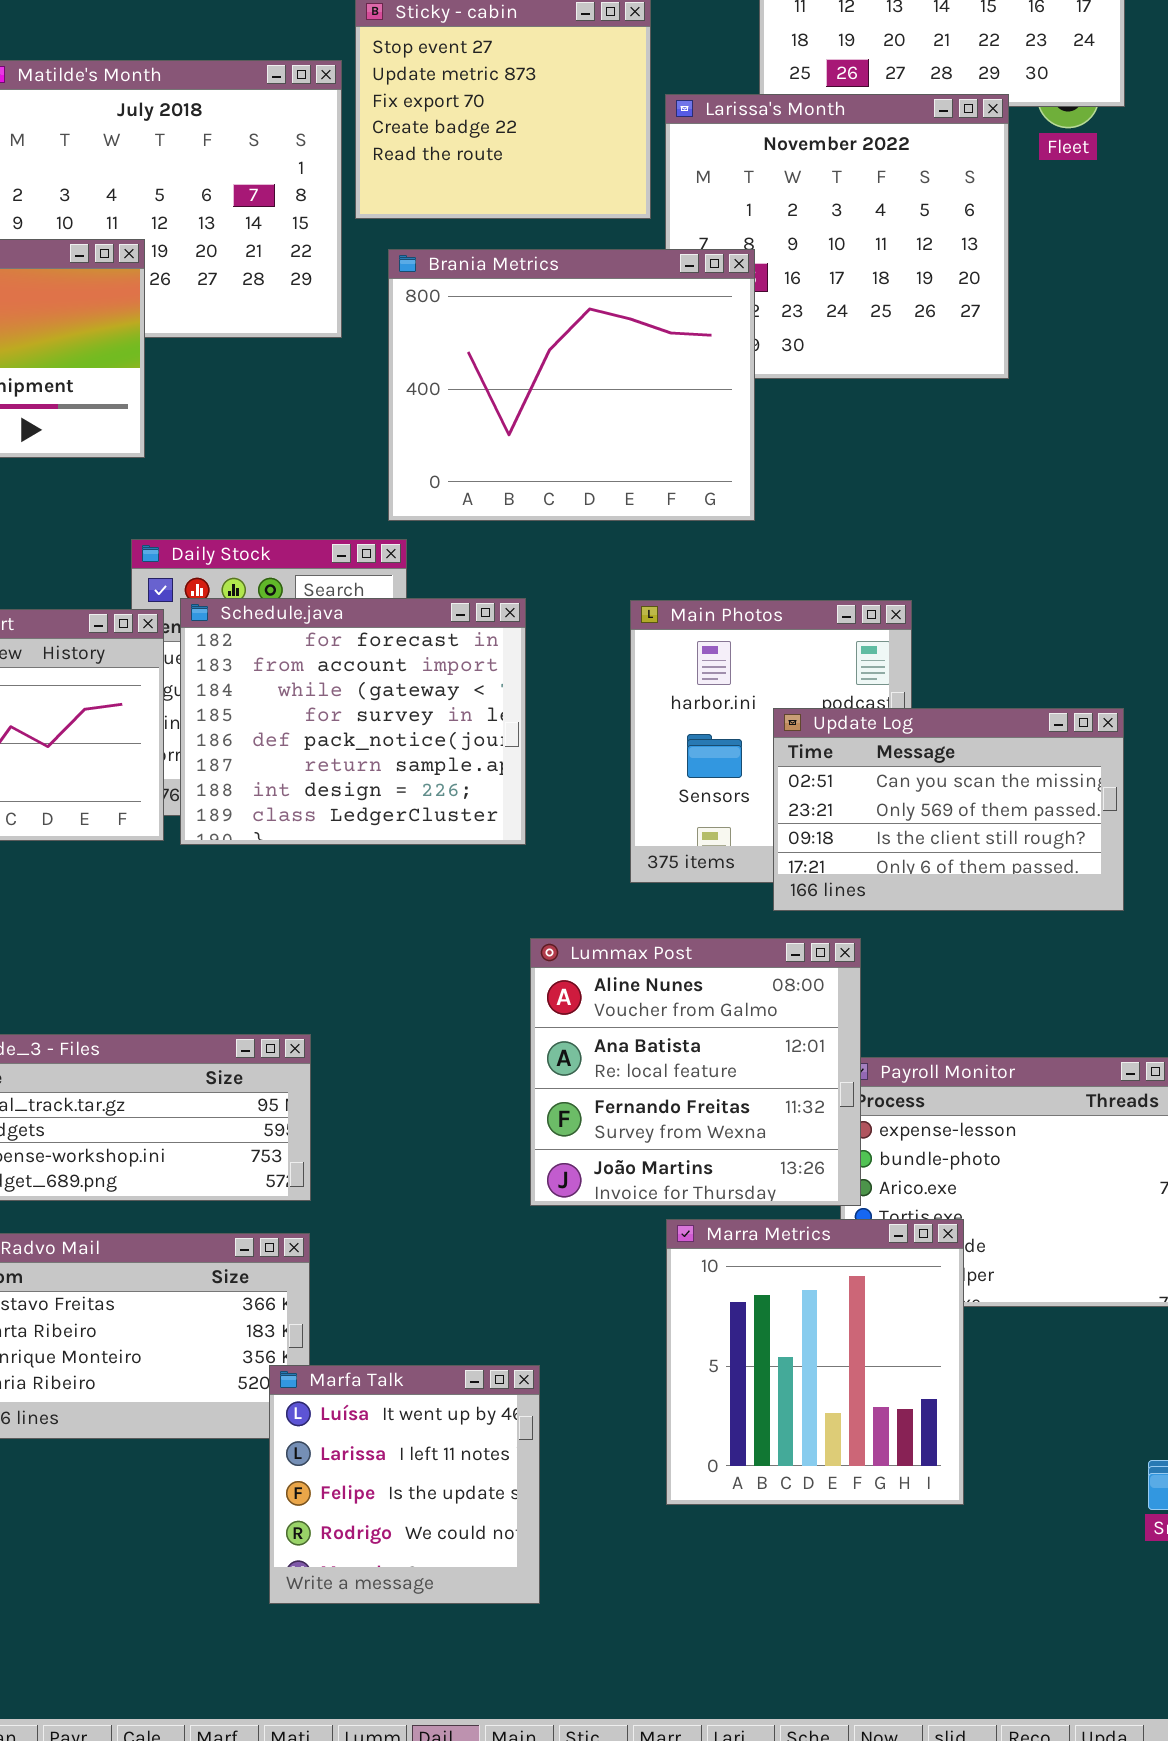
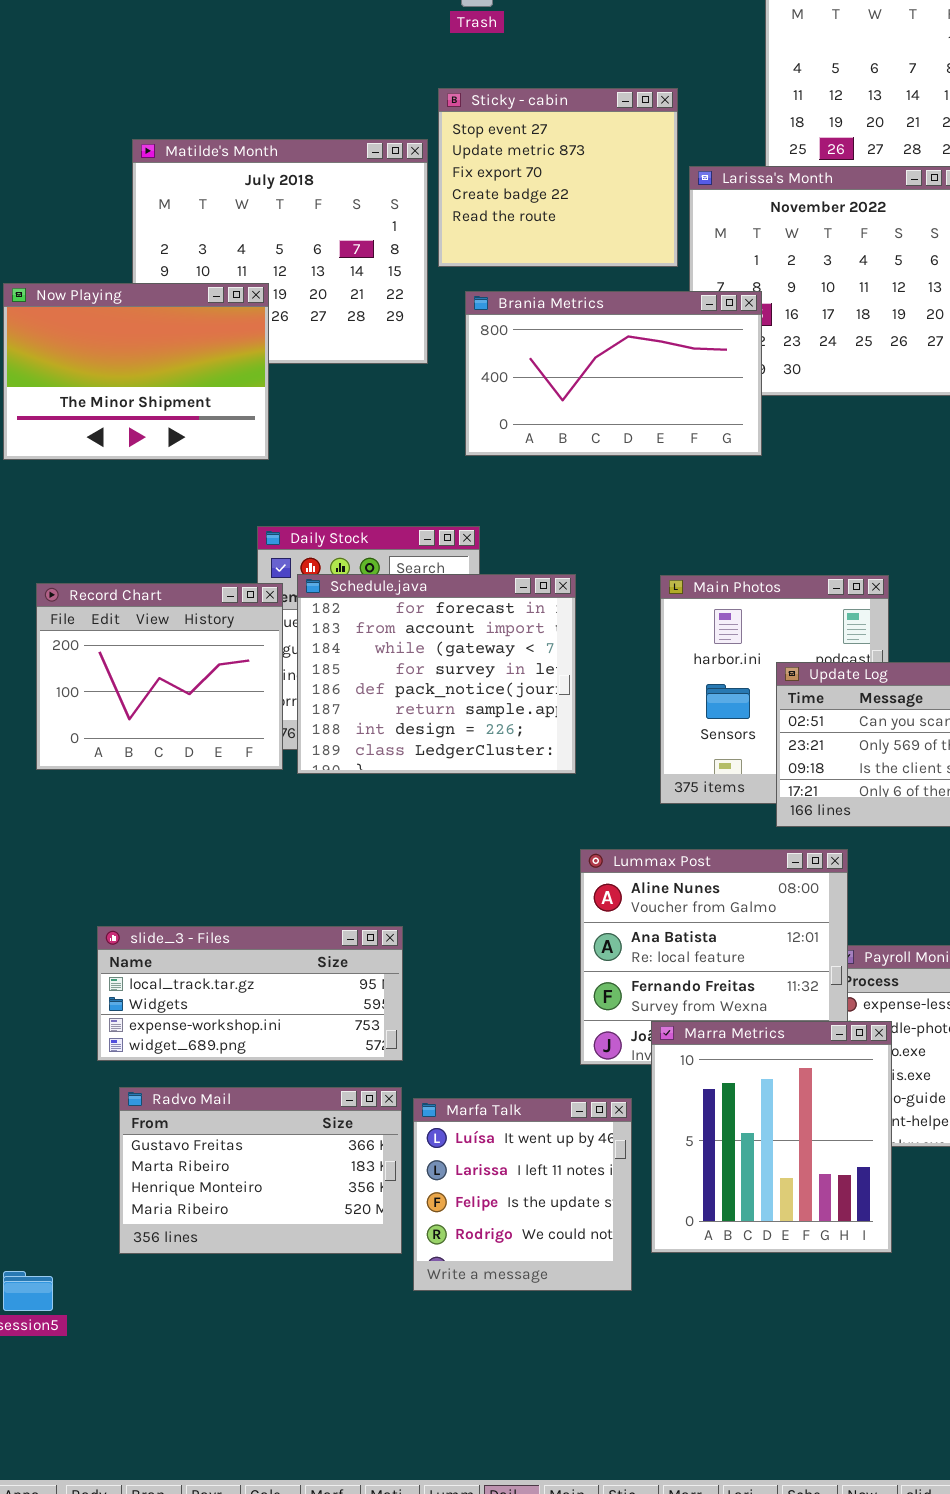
Brania Metrics: [388,249,755,521] -> [465,291,762,456], resized
Marra Metrics: [666,1219,964,1505] -> [651,1021,892,1253], moved
Marfa Talk: [269,1365,540,1604] -> [413,1098,632,1291], moved

